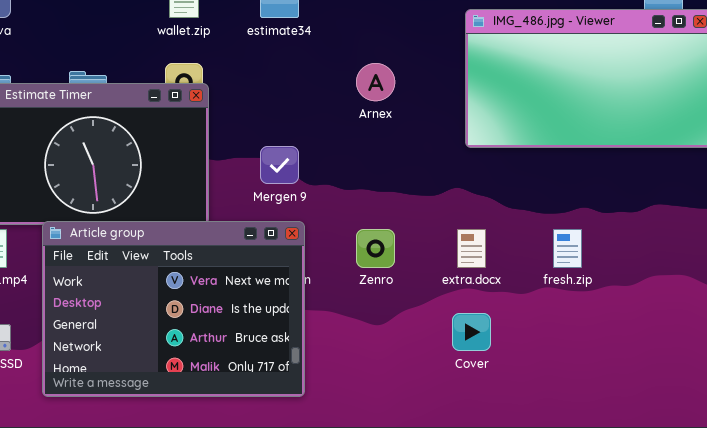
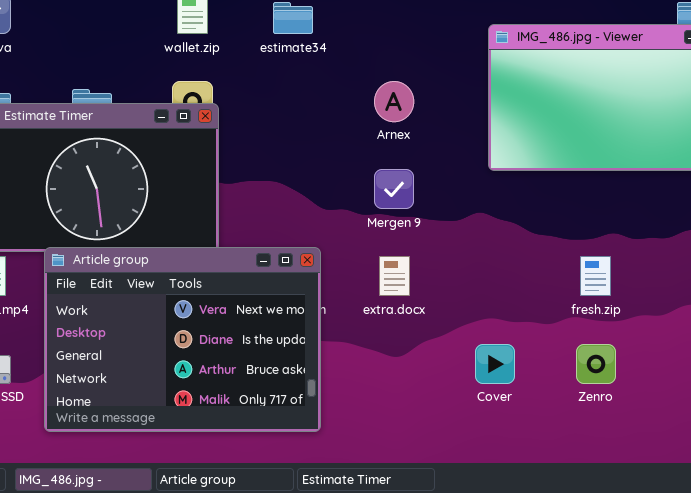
Mergen 9: [260,146,299,184] -> [374,169,414,209], moved
Zenro: [356,229,395,268] -> [576,344,616,384], moved
extra.docx: [457,229,486,268] -> [379,256,410,296], moved

